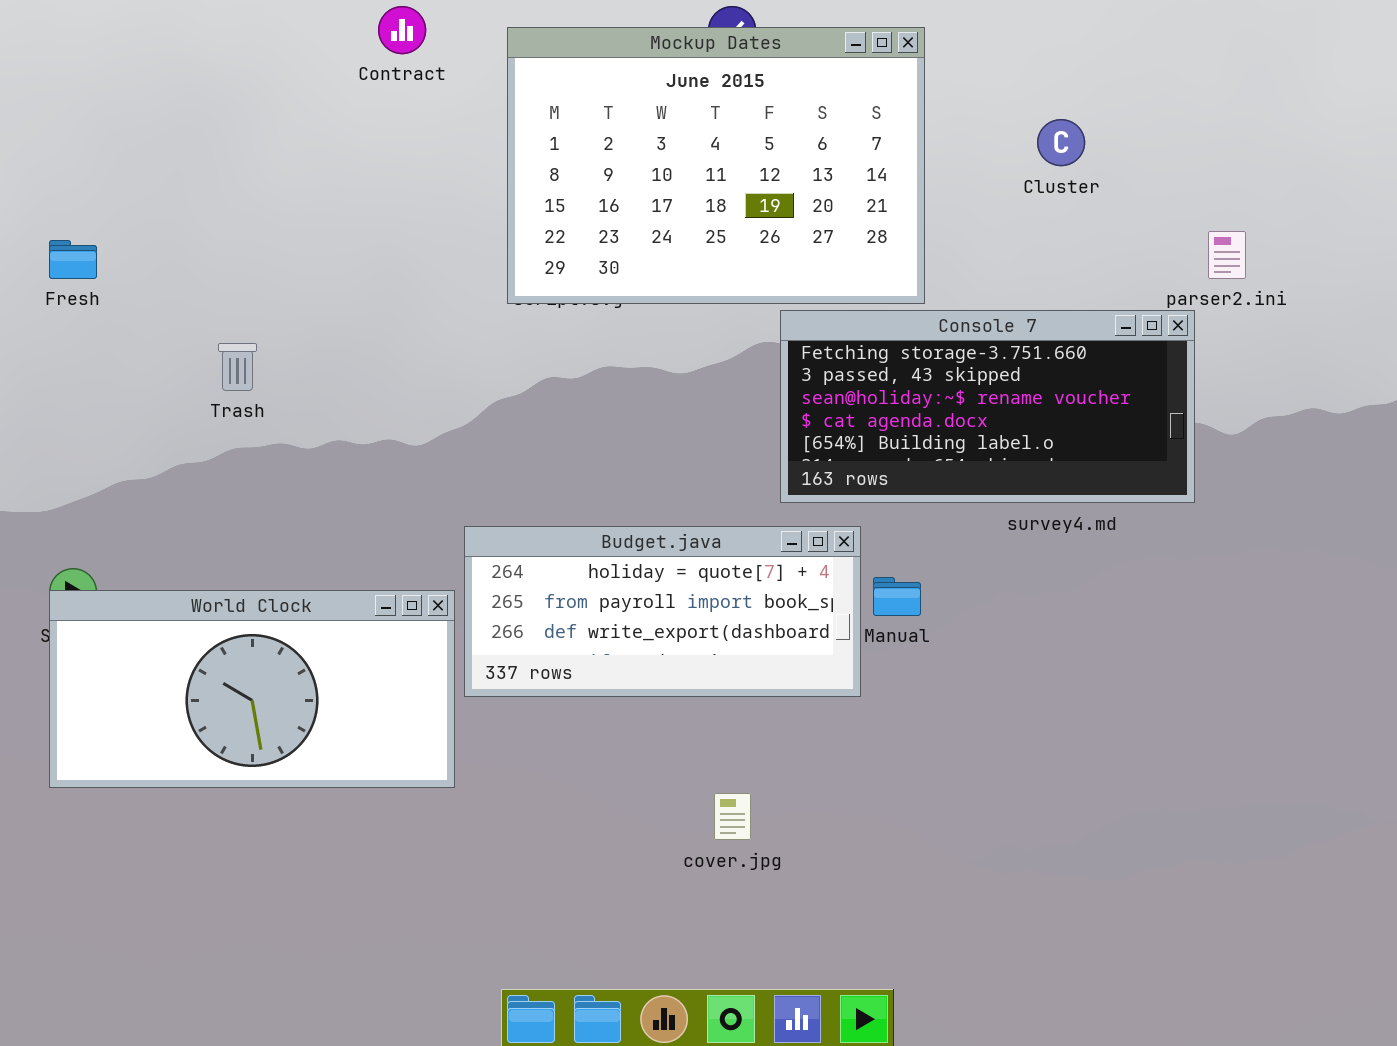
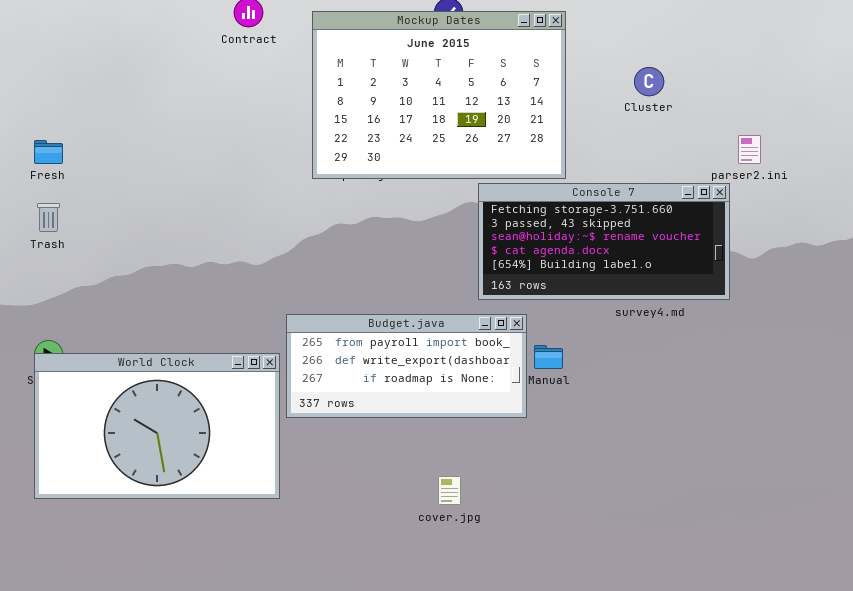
Trash: [218,343,257,391] -> [37,203,60,232], moved
Budget.java: [464,526,861,697] -> [286,314,527,418], scrolled down 1 row
World Clock: [49,590,455,788] -> [34,353,280,499], resized

